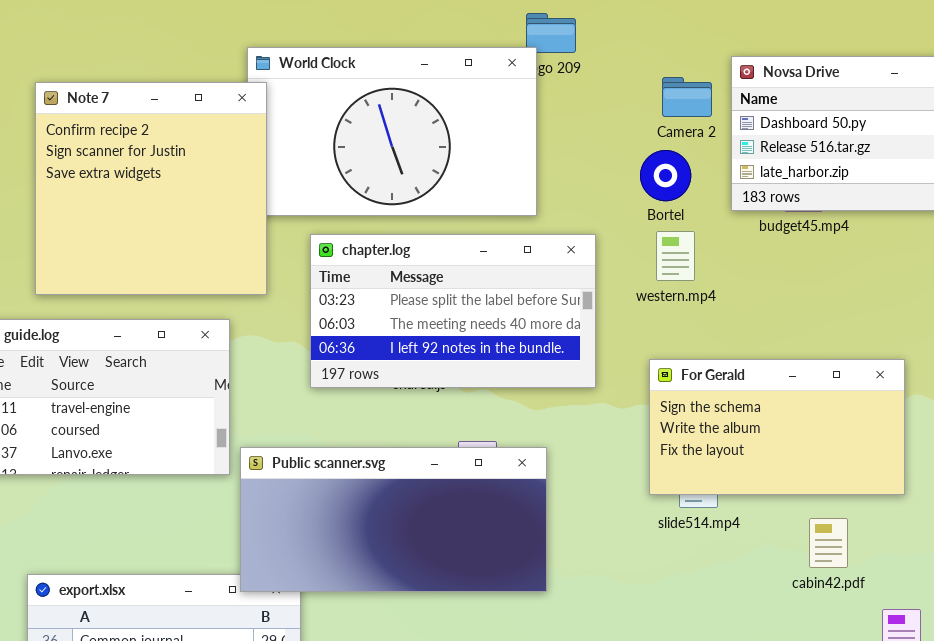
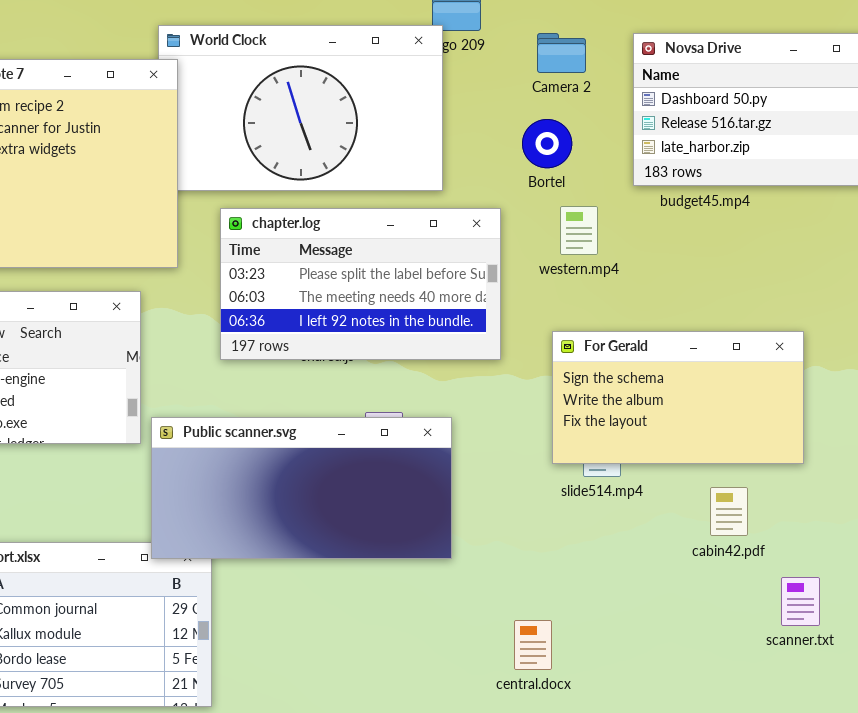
Camera 2: [662,77,712,117] -> [537,33,586,73], moved
Bortel: [640,150,691,201] -> [522,119,572,168], moved

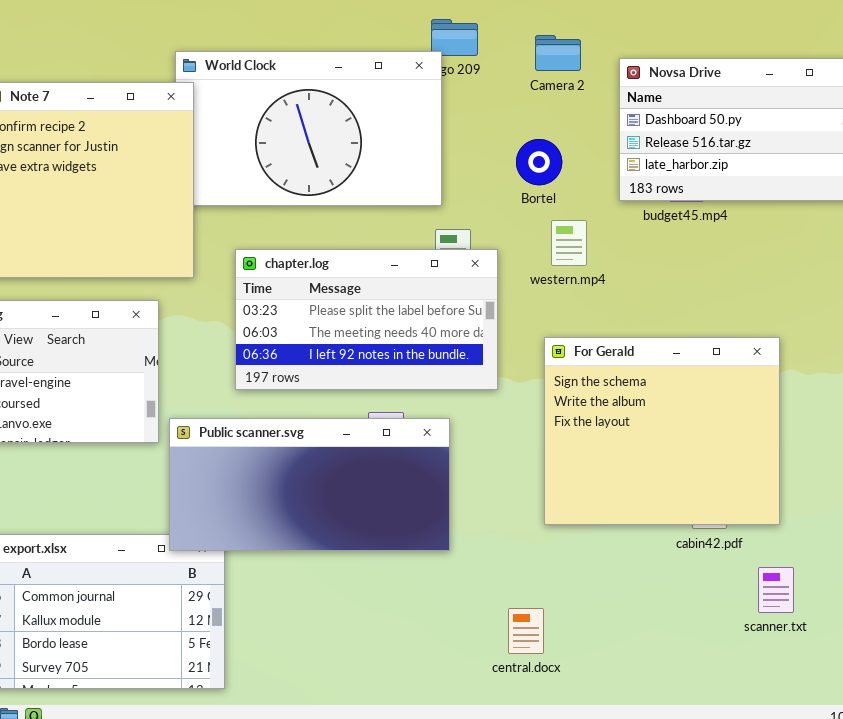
Camera 2: [537,33,586,73] -> [535,35,581,71], moved
chapter.log: [220,208,501,360] -> [235,249,498,390], moved
For Gerald: [552,331,804,464] -> [544,337,780,525], resized

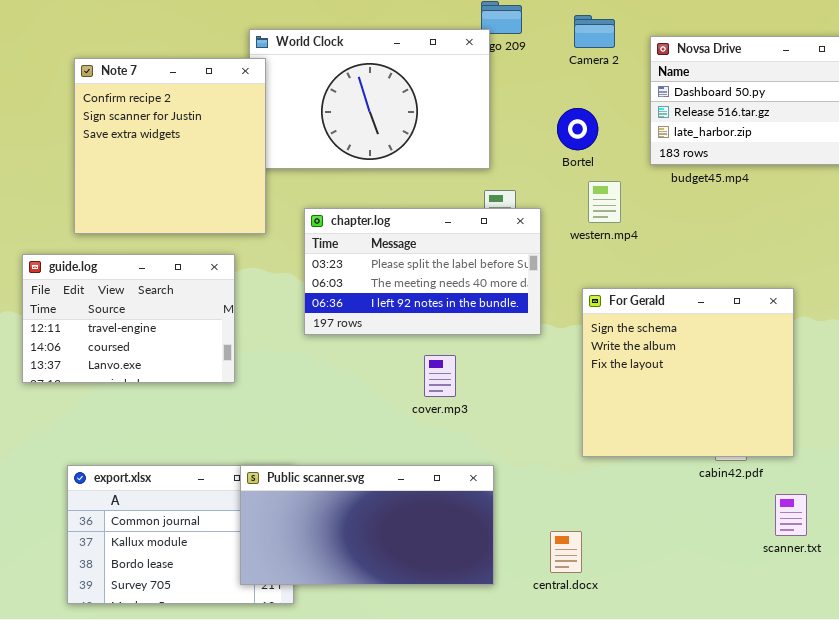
Public scanner.svg: [169,418,450,551] -> [240,465,494,585], moved

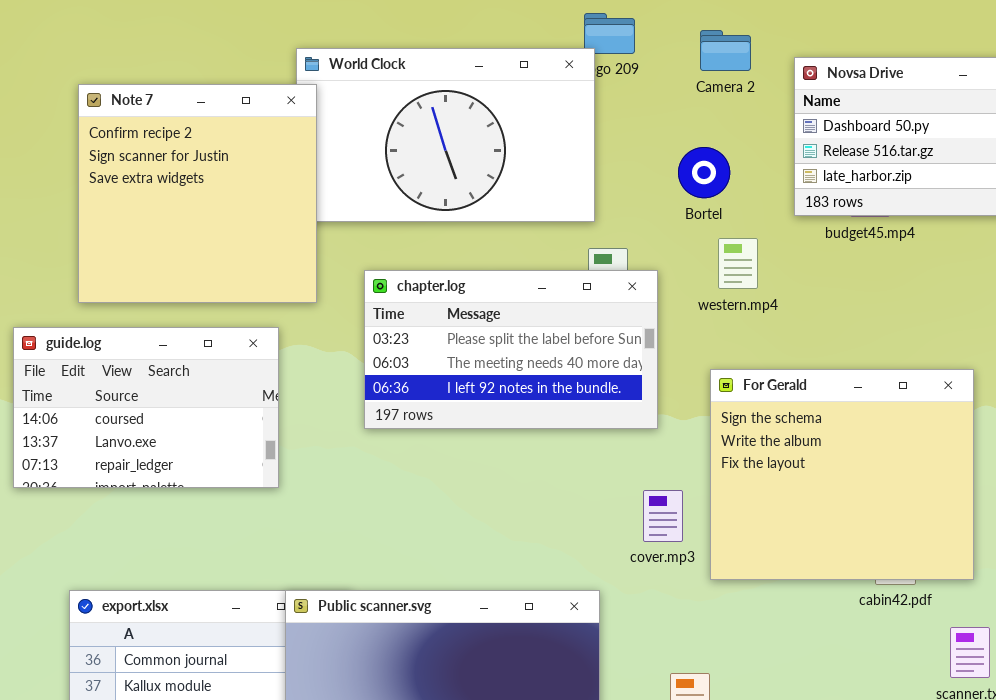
guide.log: [22,254,235,383] -> [13,327,279,488], scrolled down 1 row
cover.mp3: [424,355,456,397] -> [643,490,683,542], moved

